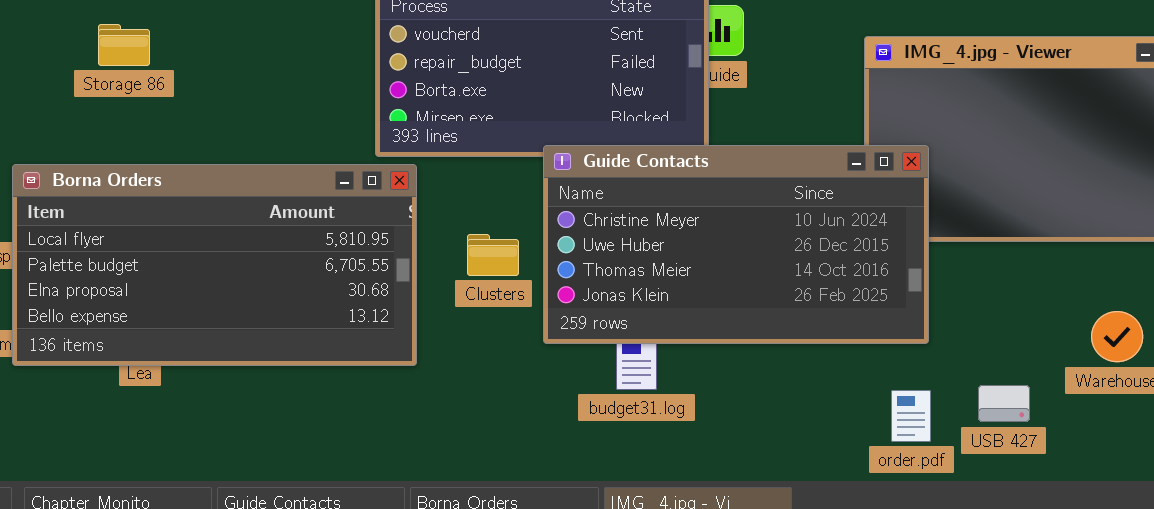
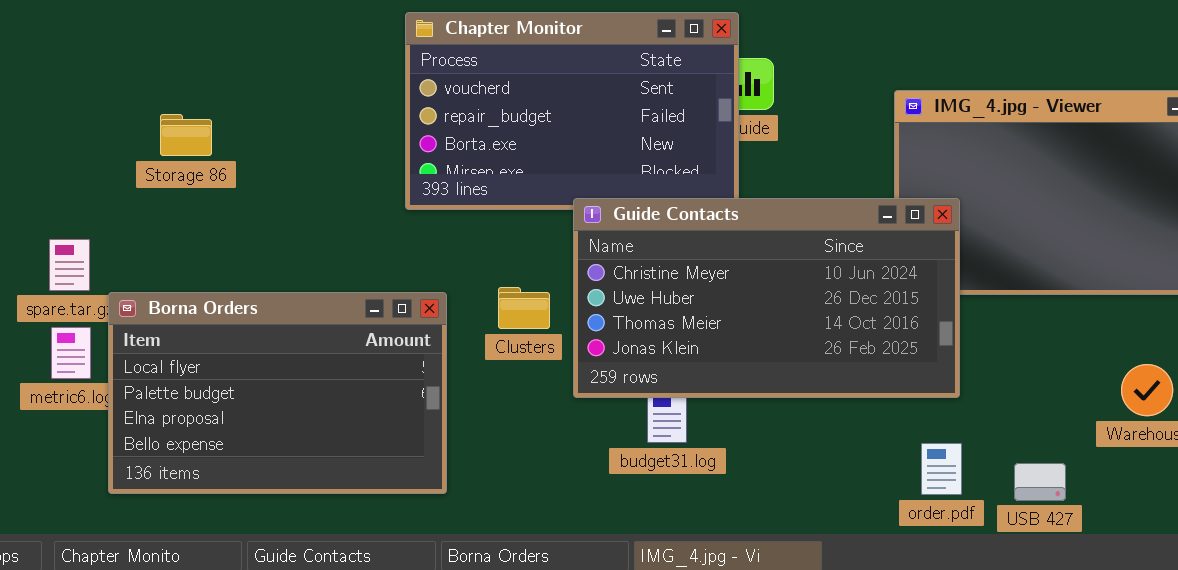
Storage 86: [98,24,150,66] -> [160,114,212,156], moved
Borna Orders: [12,164,417,366] -> [108,292,447,494], moved, resized
USB 427: [978,385,1030,422] -> [1014,463,1066,501], moved

